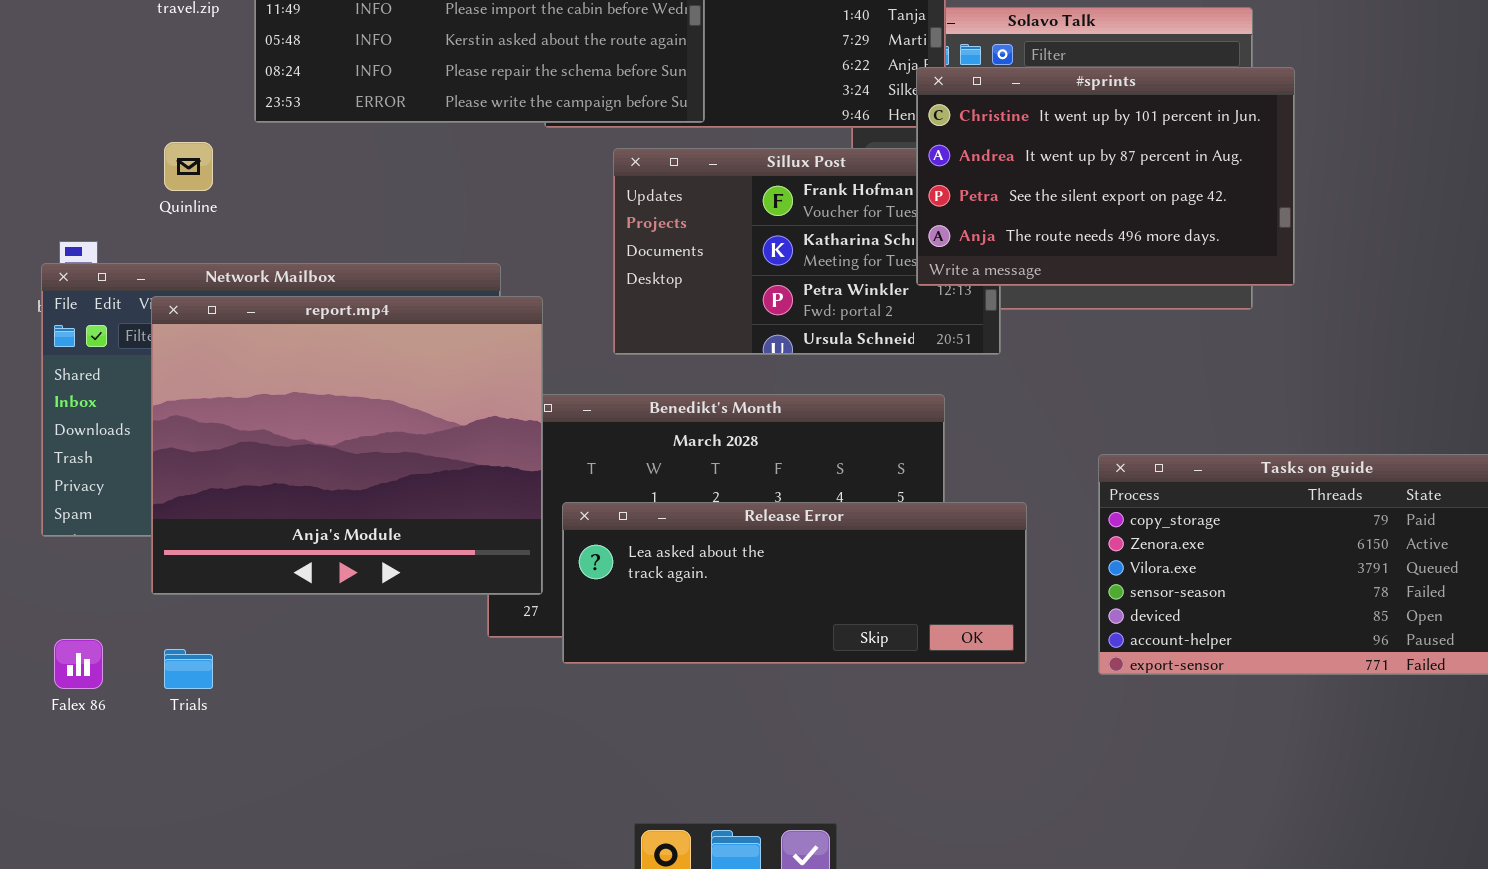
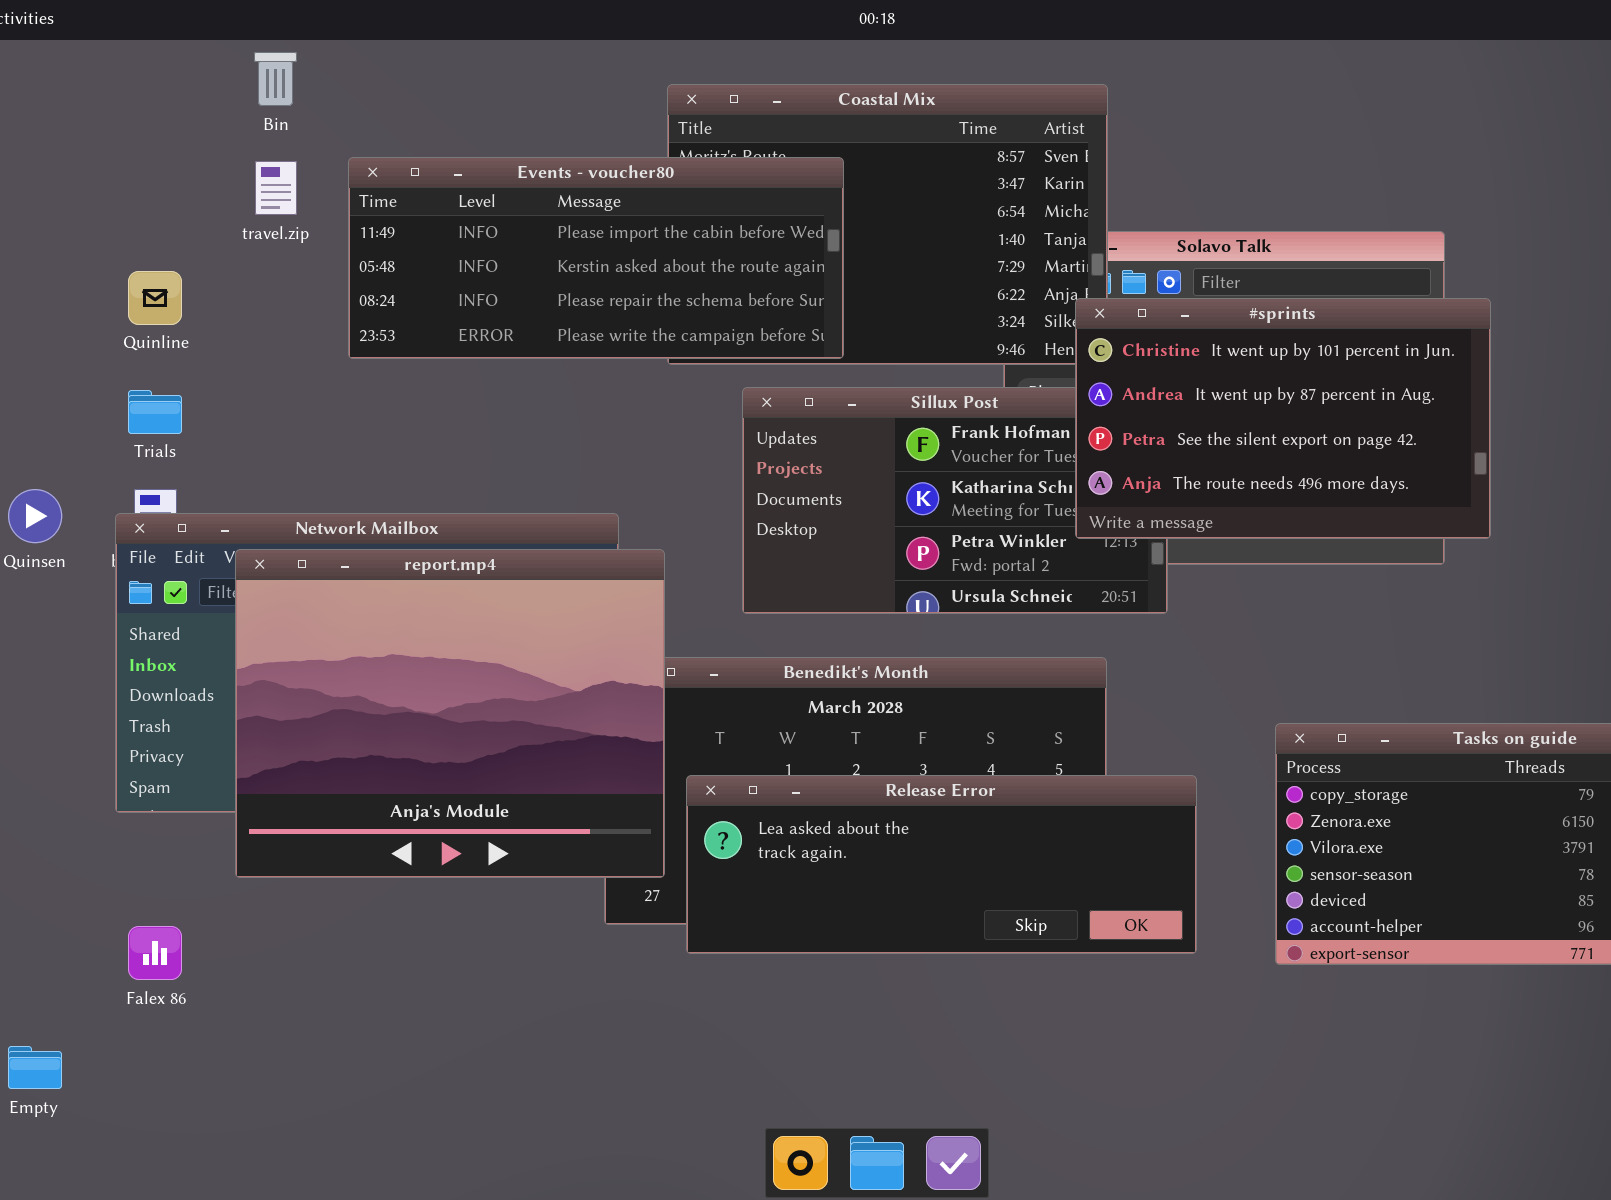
Quinline: [164,142,213,191] -> [128,271,182,325], moved
Trials: [164,649,213,689] -> [128,390,182,434], moved

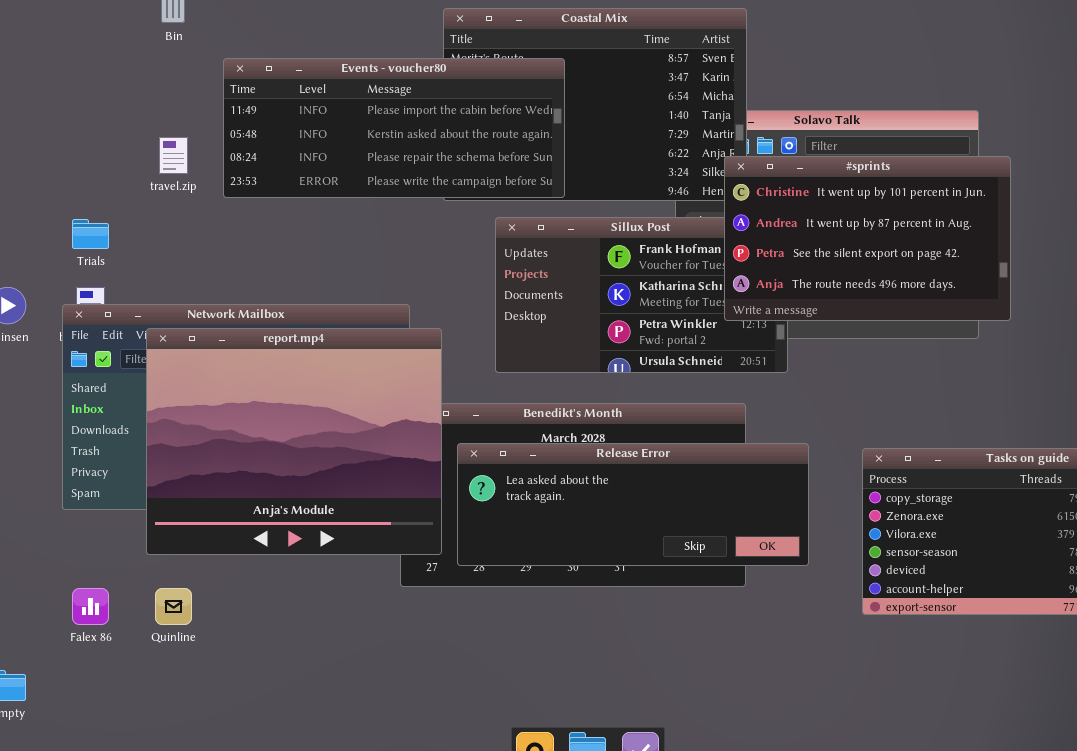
travel.zip: [255,161,297,215] -> [159,137,188,174], moved
Quinline: [128,271,182,325] -> [155,588,192,625], moved
Release Error: [686,775,1197,954] -> [457,443,809,566], moved

